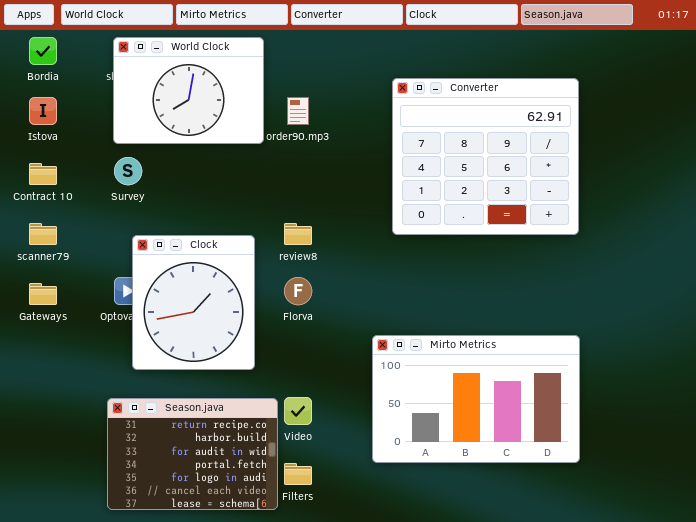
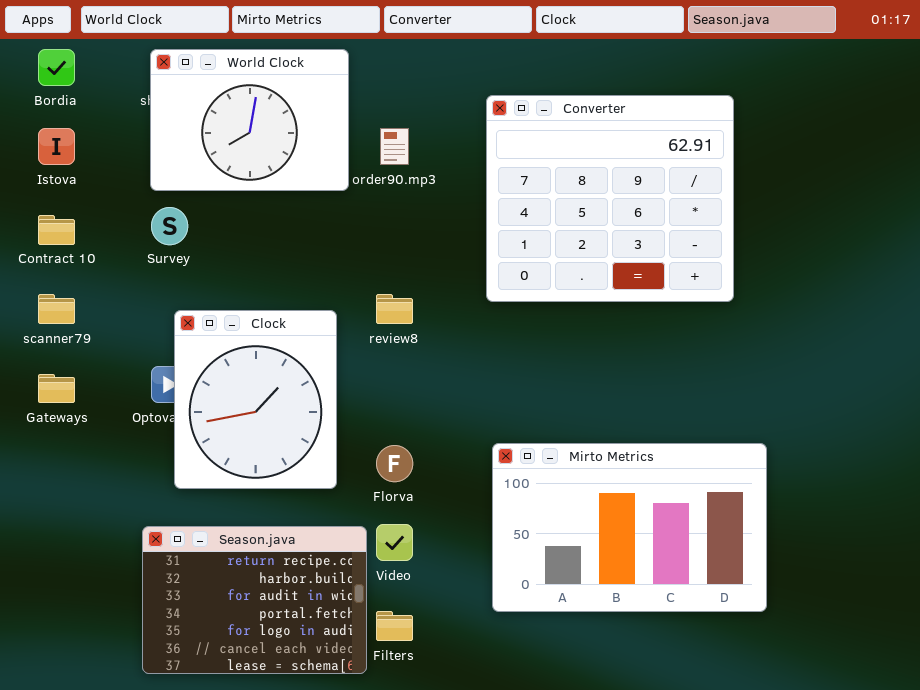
Converter: [392,78,579,235] -> [486,95,734,302], moved
Florva: [284,277,312,305] -> [376,445,413,482], moved

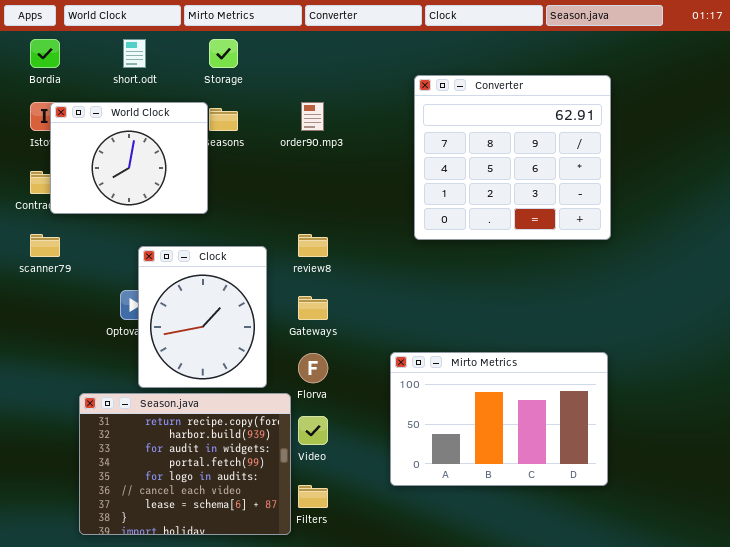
World Clock: [150,49,349,191] -> [50,102,208,214], moved
Converter: [486,95,734,302] -> [414,75,611,240], moved
Gateways: [38,374,75,403] -> [298,296,328,320], moved
Season.java: [142,526,367,674] -> [79,393,291,535], resized

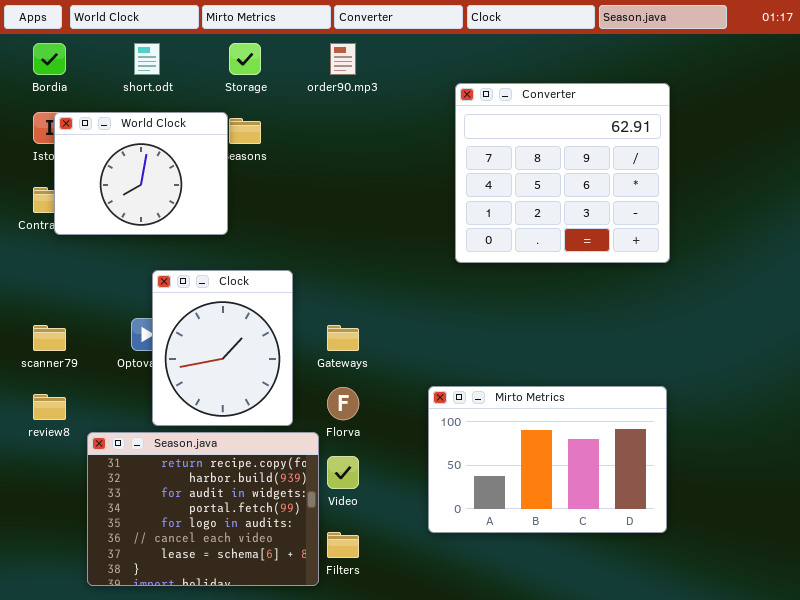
order90.mp3: [301,102,324,131] -> [330,43,356,75], moved
scanner79: [30,234,60,257] -> [33,325,66,351], moved
review8: [298,234,328,257] -> [33,394,66,420], moved

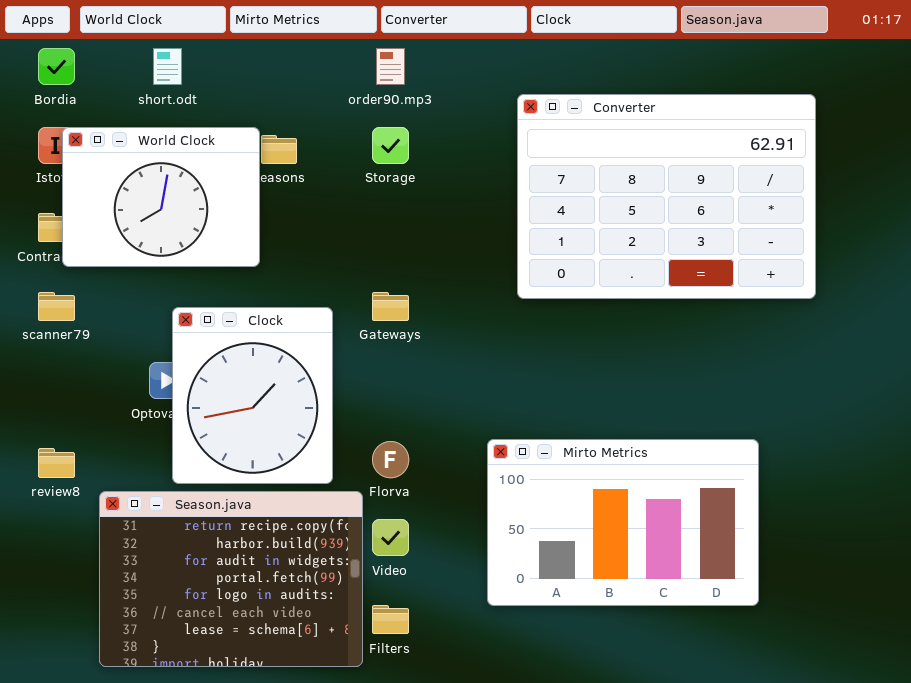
Storage: [229,43,261,75] -> [372,127,409,164], moved
Converter: [455,83,670,263] -> [517,94,816,299], resized
scanner79: [33,325,66,351] -> [38,292,75,321], moved
Gateways: [327,325,359,351] -> [372,292,409,321], moved

